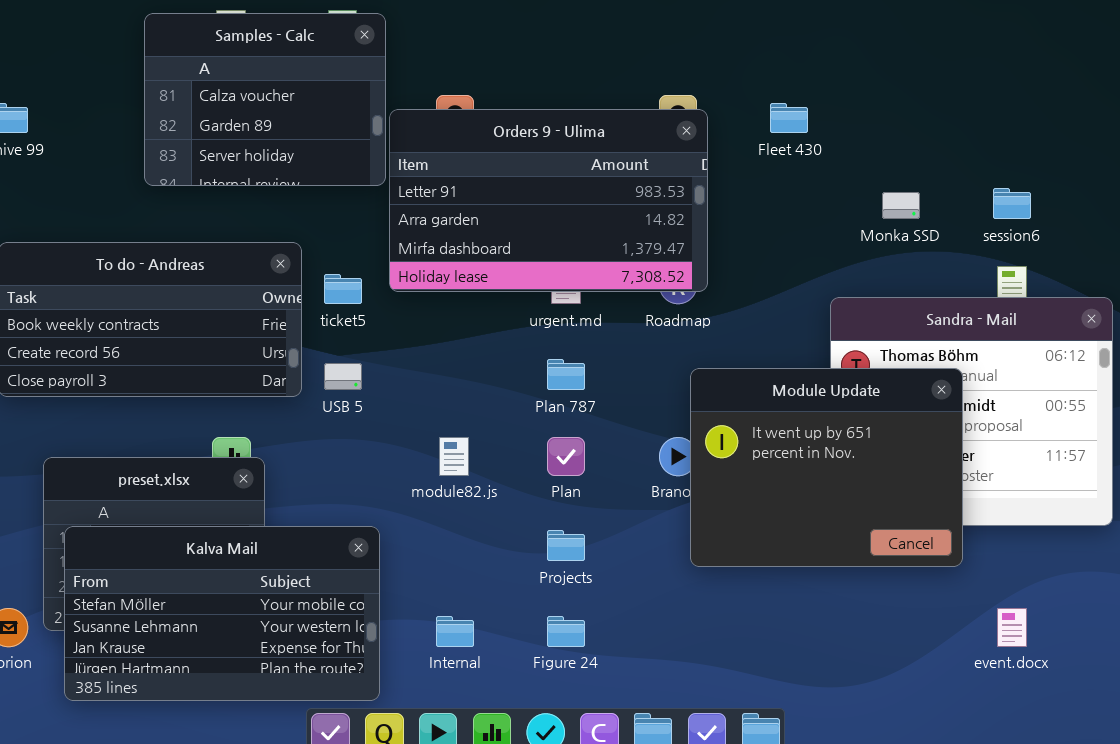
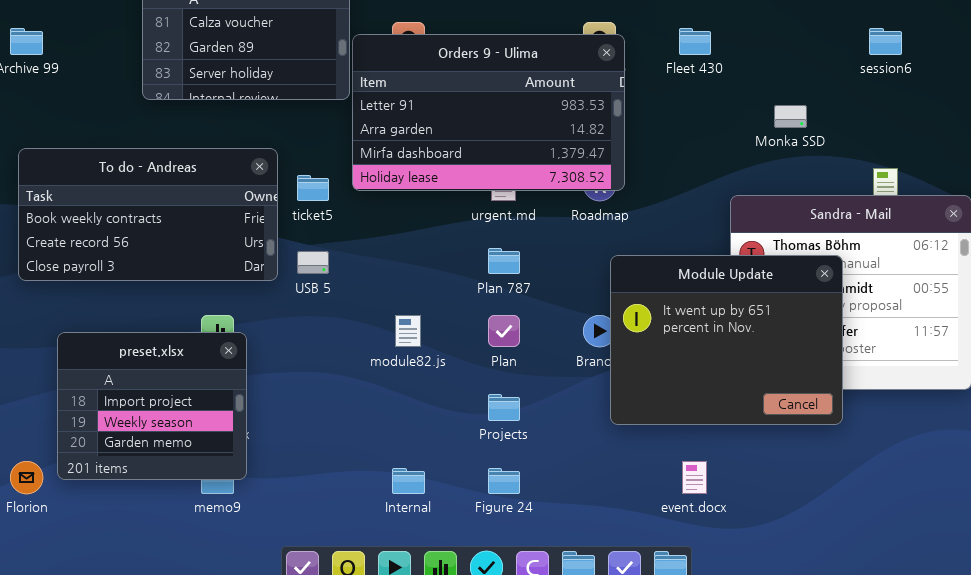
session6: [993,188,1031,219] -> [869,28,902,55], moved
Kalva Mail: [64,526,380,701] -> none, closed
event.docx: [997,608,1027,647] -> [682,461,707,494], moved

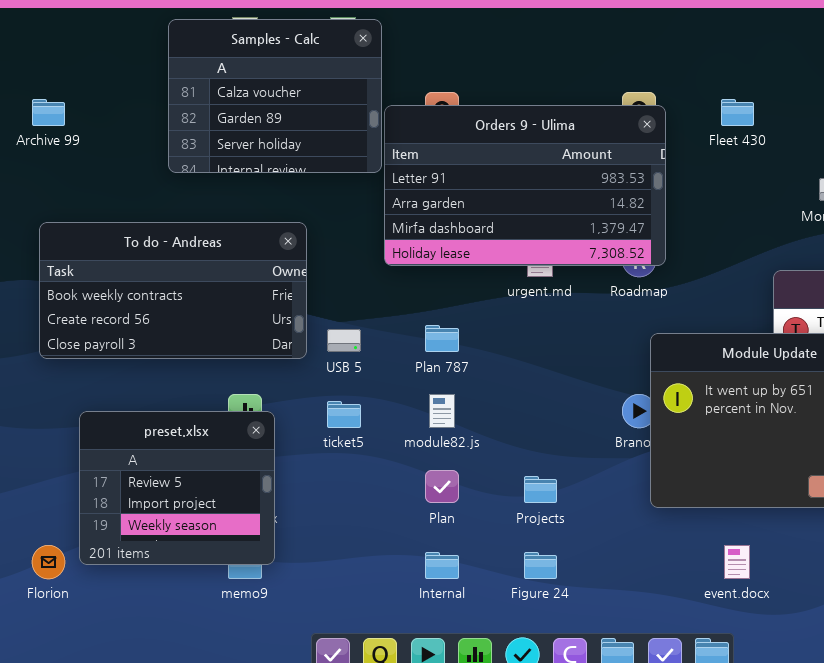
ticket5: [297,175,329,201] -> [327,401,361,428], moved
Plan 787: [488,248,520,274] -> [425,325,459,352], moved
Plan: [488,315,520,347] -> [425,470,459,503], moved
preset.xlsx: [57,332,247,480] -> [79,411,275,565], scrolled up 1 row

